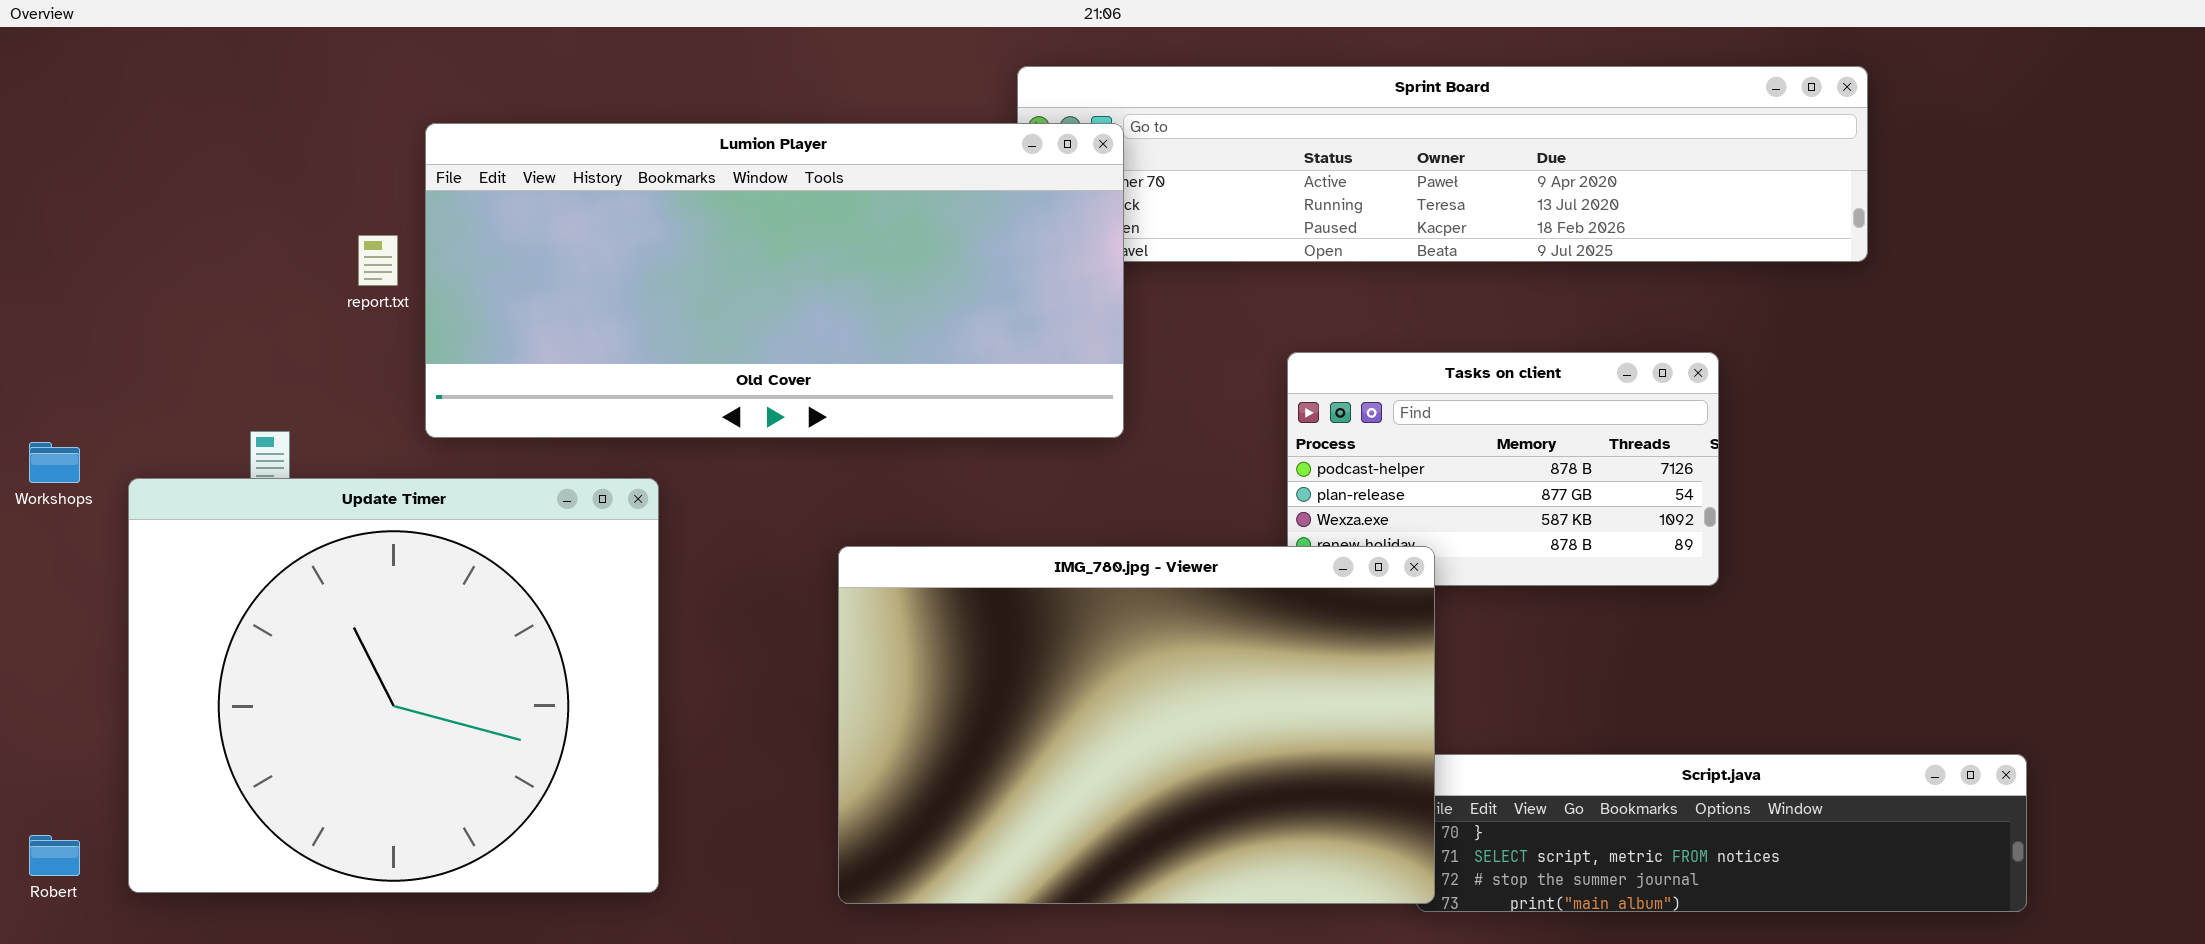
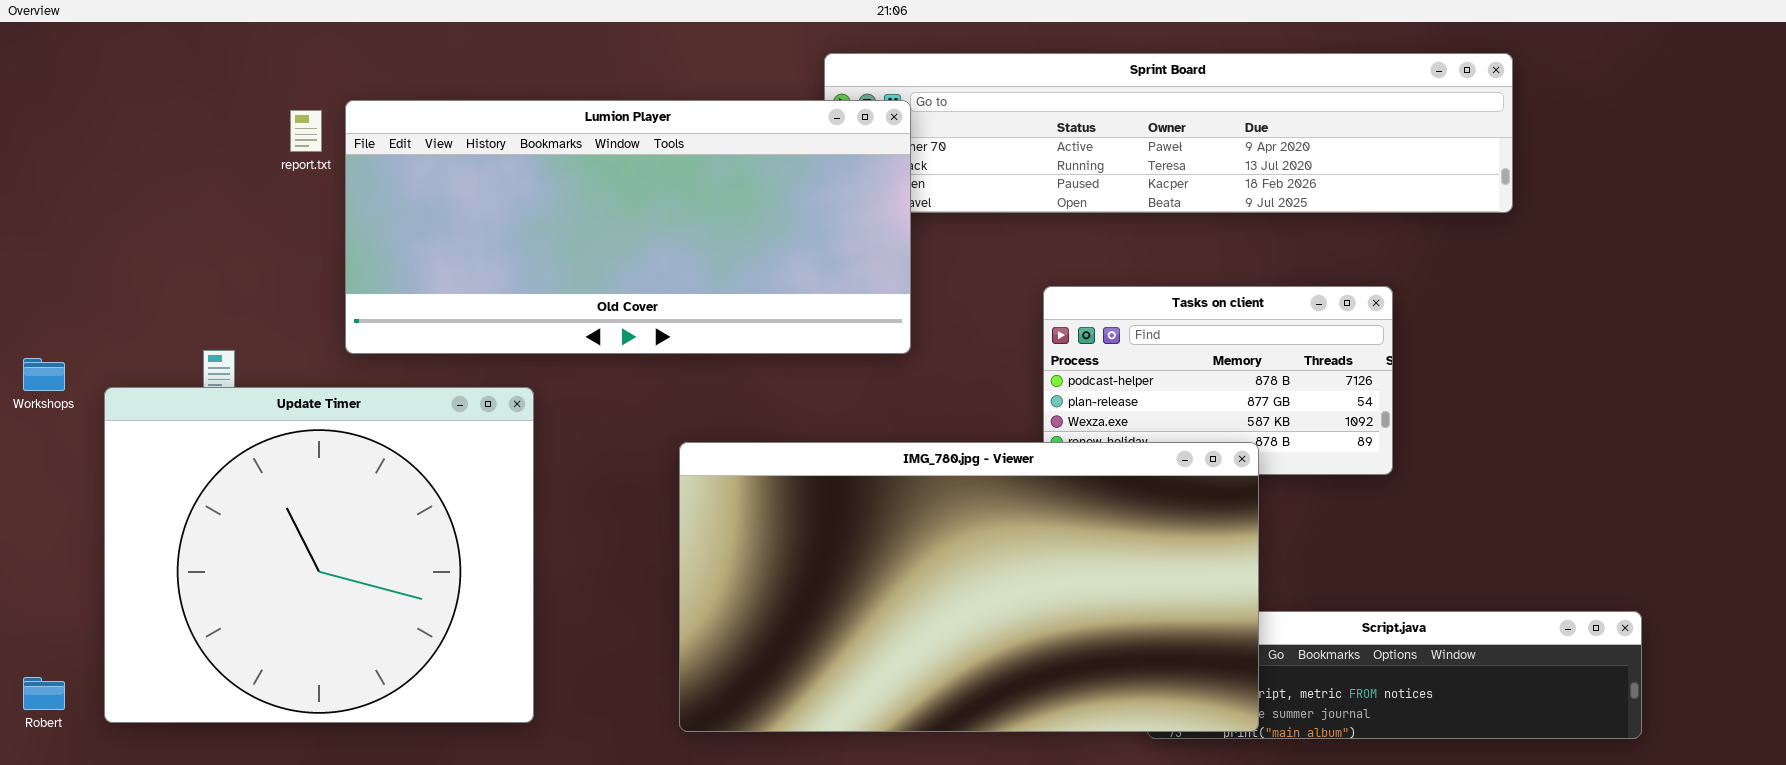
report.txt: [358,235,398,286] -> [290,110,322,152], moved
IMG_780.jpg - Viewer: [838,546,1435,904] -> [679,442,1259,732], resized

